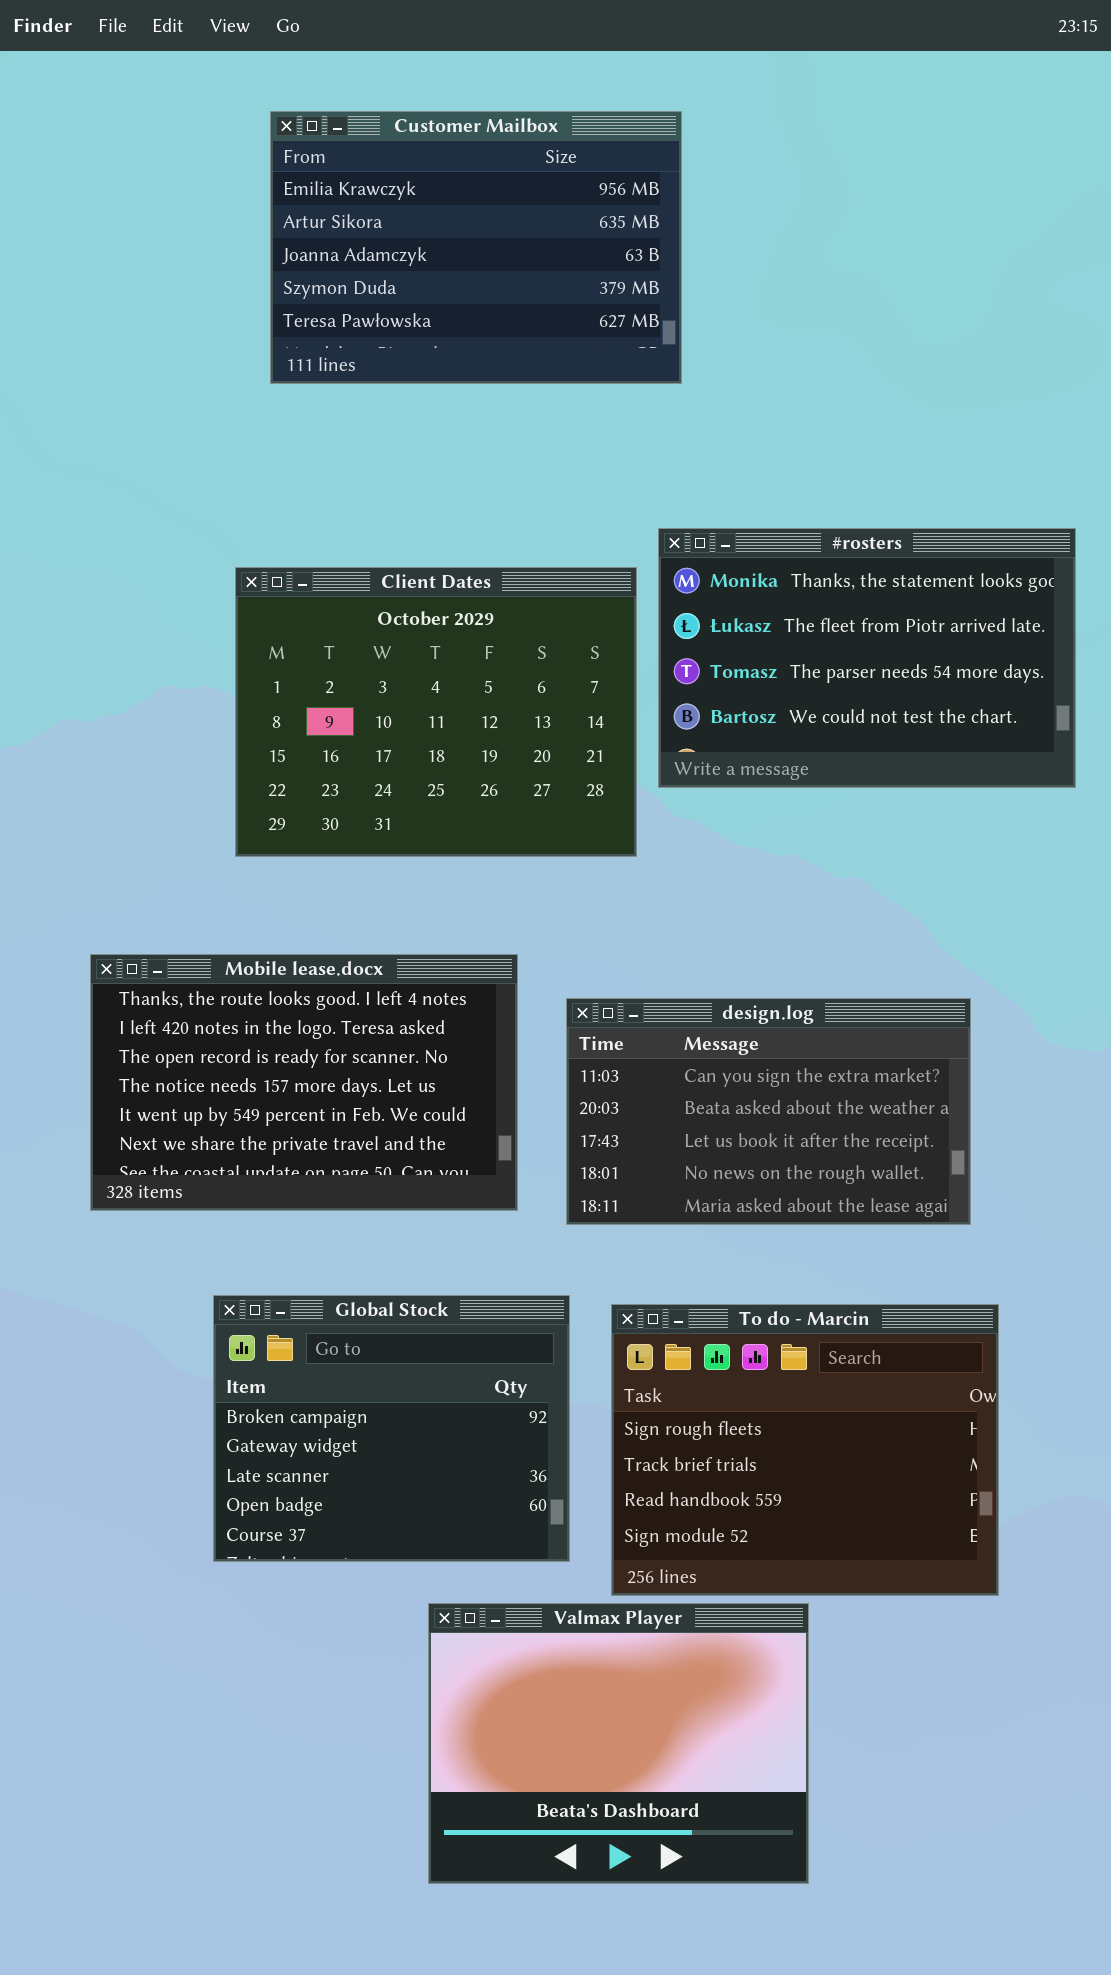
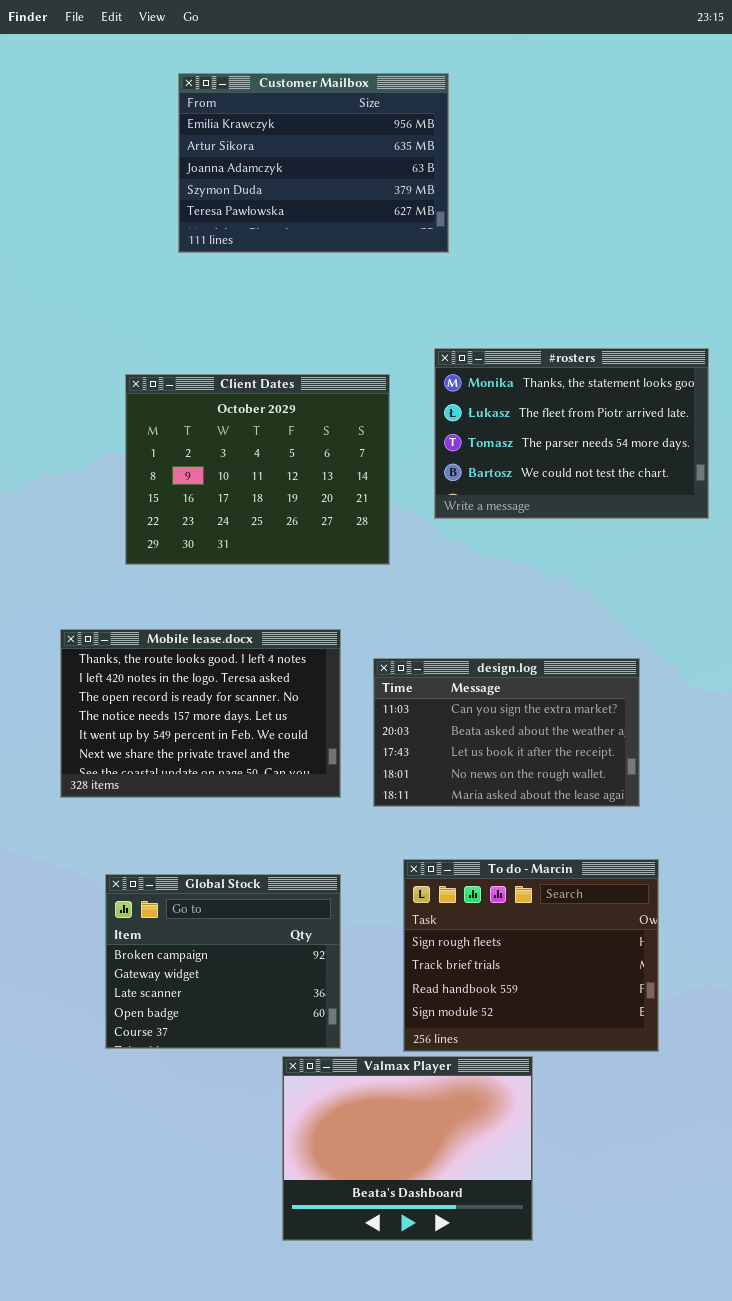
Client Dates: [235,567,637,857] -> [125,374,390,565], moved
Global Stock: [213,1295,570,1562] -> [105,874,341,1049], moved

